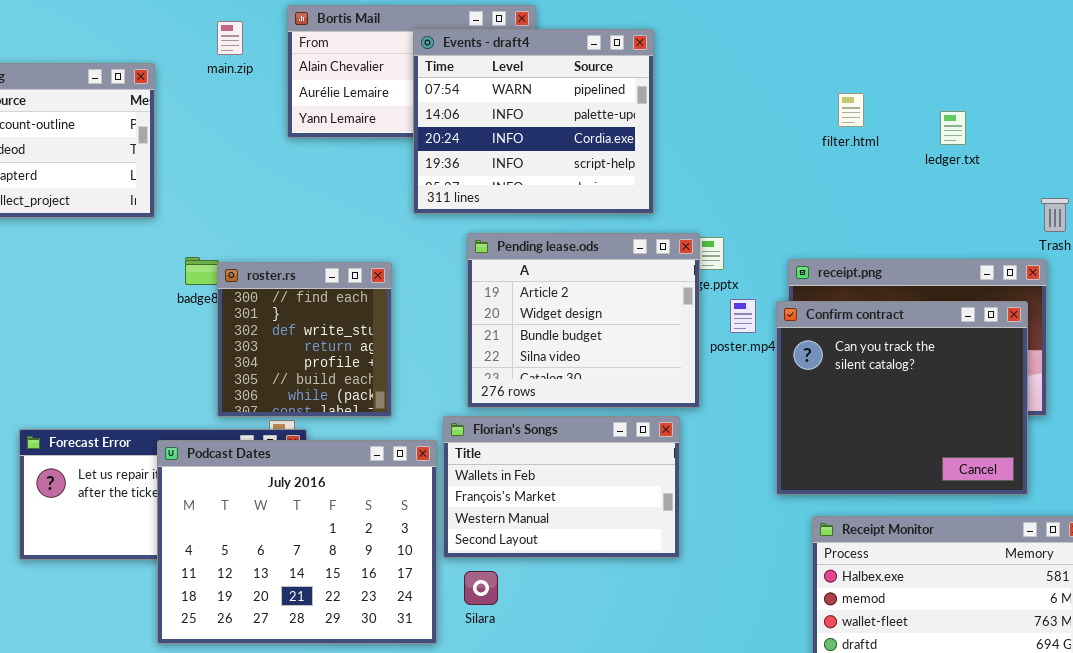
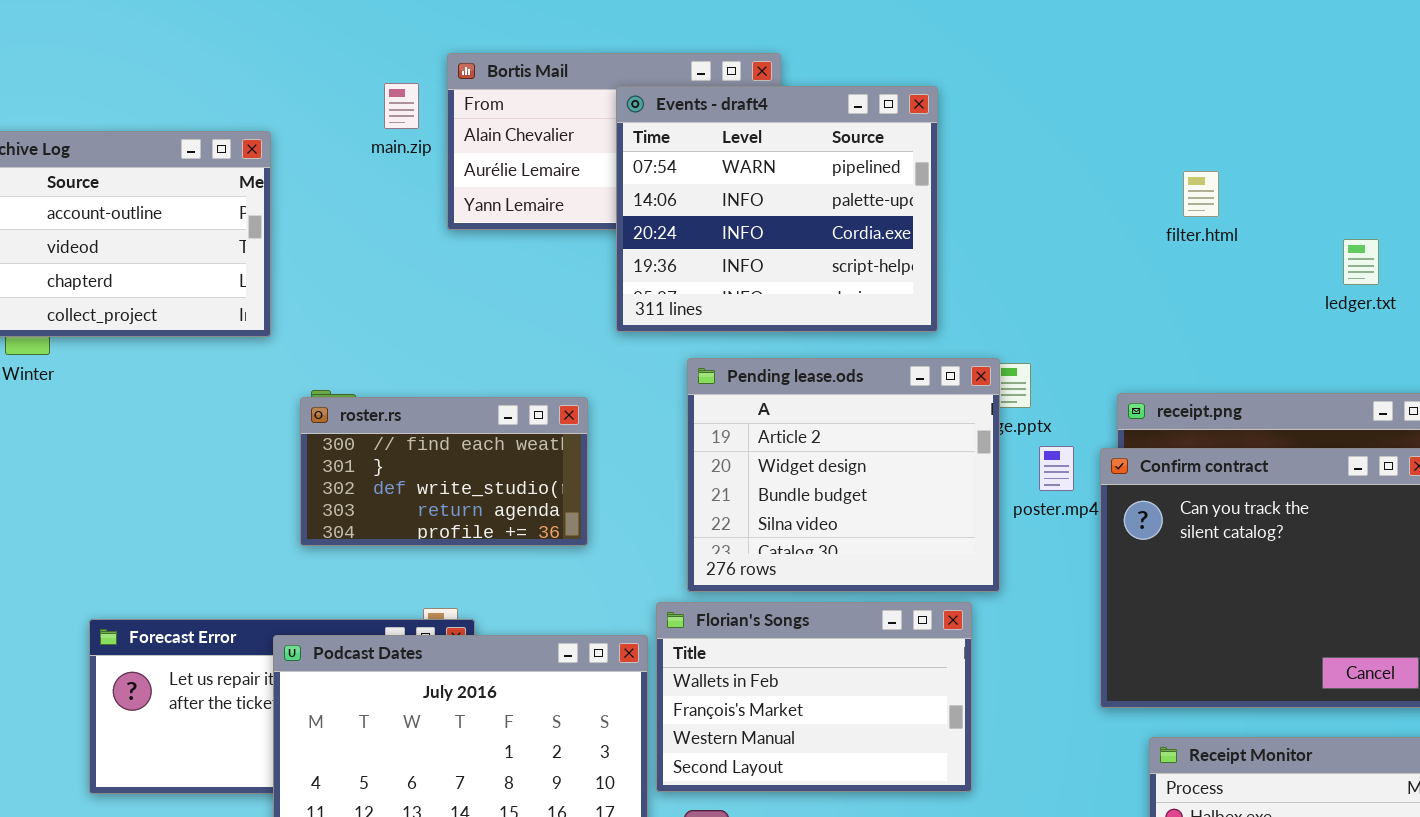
main.zip: [217,21,243,55] -> [384,83,419,129], moved
ledger.txt: [940,111,966,145] -> [1343,239,1379,285], moved
roster.rs: [217,262,392,417] -> [300,397,588,546], resized

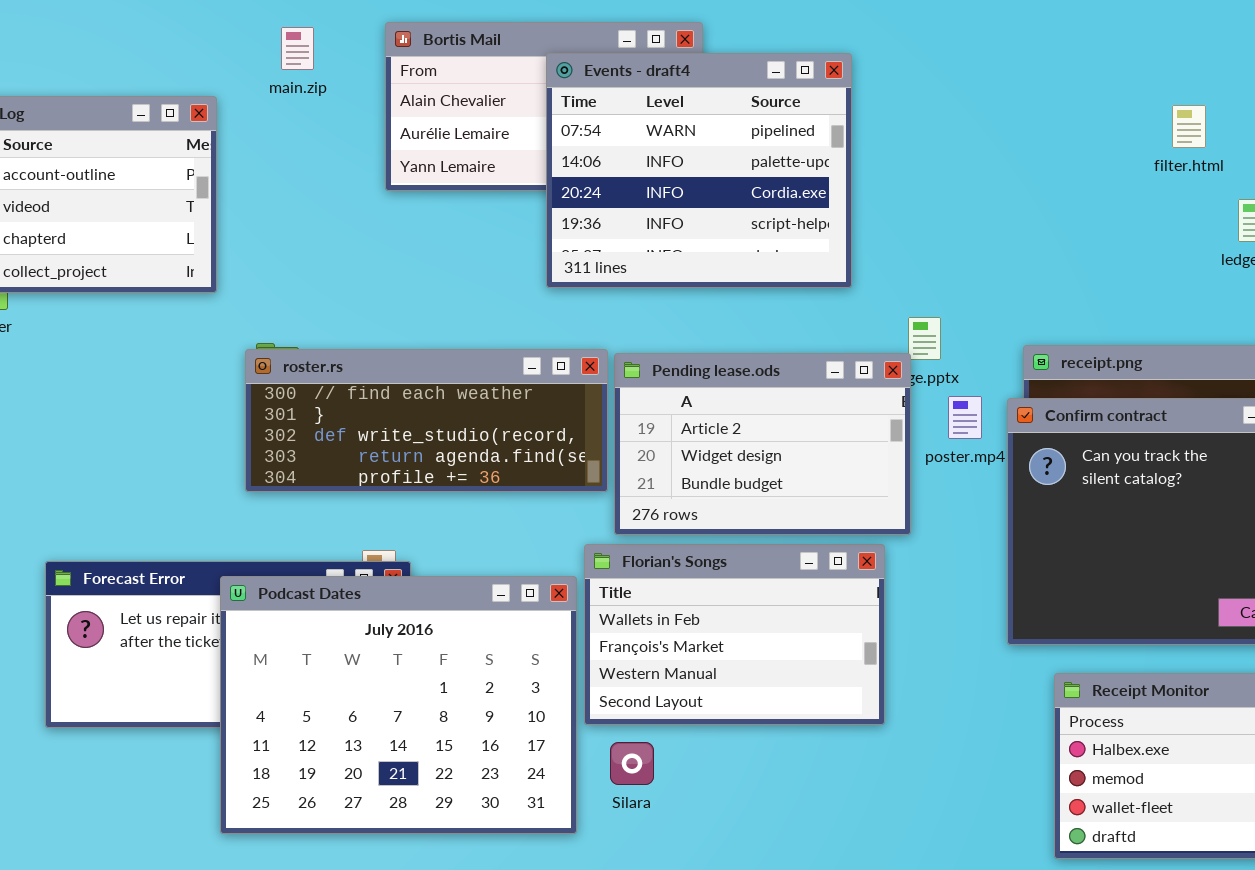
main.zip: [384,83,419,129] -> [281,27,314,70], moved
filter.html: [1183,171,1219,217] -> [1172,105,1206,148], moved
Pending lease.ods: [687,358,1000,592] -> [614,353,911,535], resized
roster.rs: [300,397,588,546] -> [245,349,608,492], resized

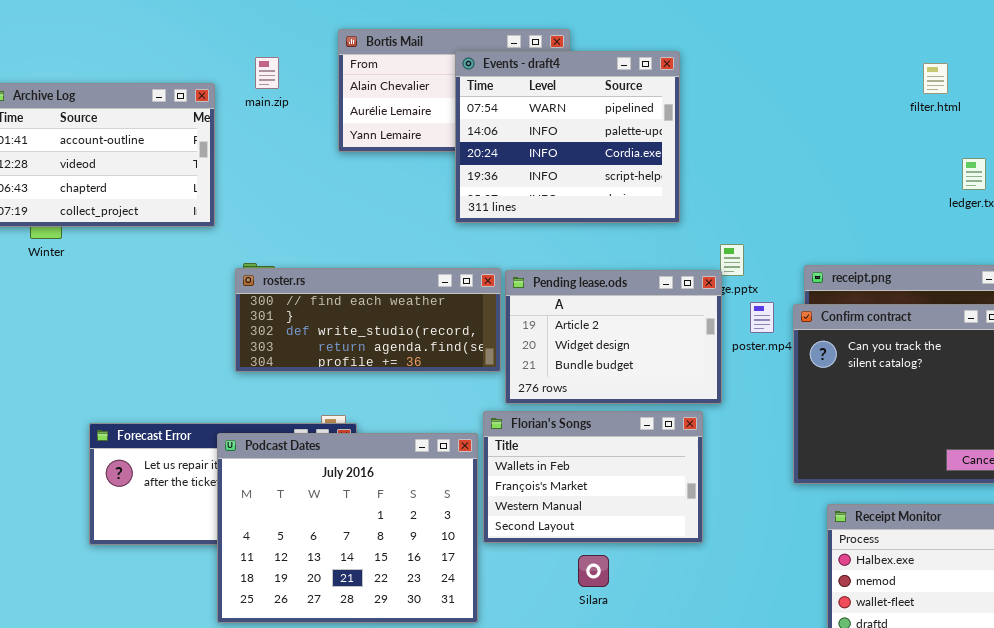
main.zip: [281,27,314,70] -> [255,57,279,89], moved
filter.html: [1172,105,1206,148] -> [923,63,948,94], moved
Silara: [610,742,654,785] -> [578,555,609,587], moved

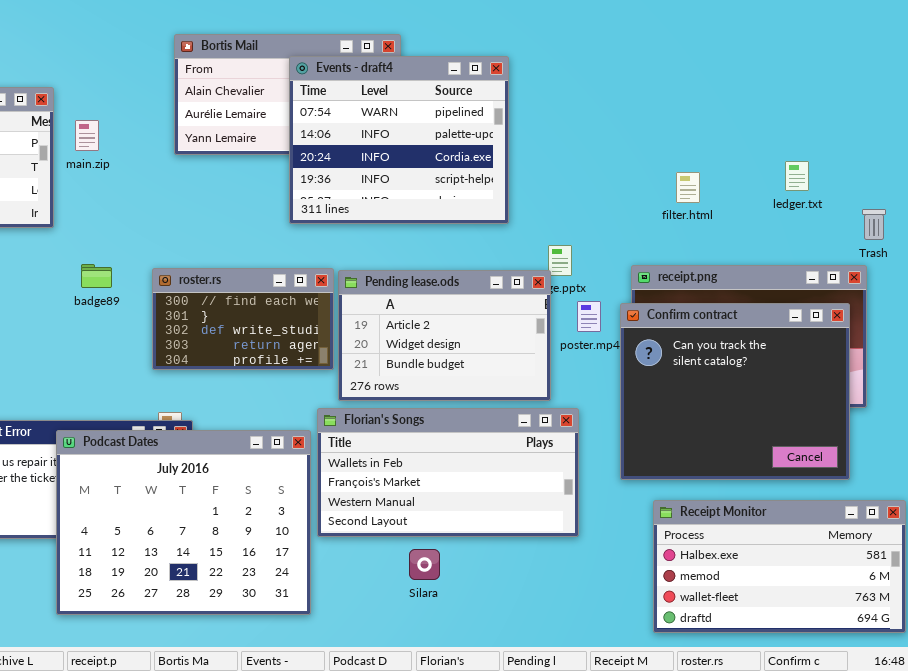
main.zip: [255,57,279,89] -> [75,120,99,151], moved
filter.html: [923,63,948,94] -> [676,172,700,203], moved
roster.rs: [235,268,501,372] -> [152,268,334,370], resized
Florian's Songs: [483,411,703,543] -> [317,408,579,537], resized

